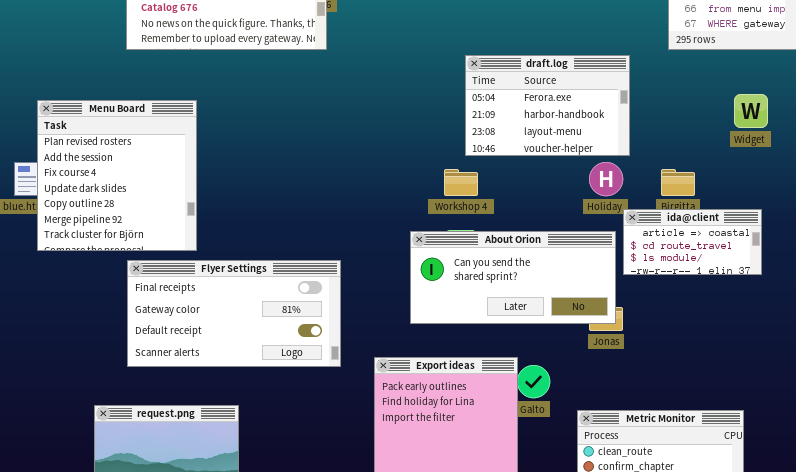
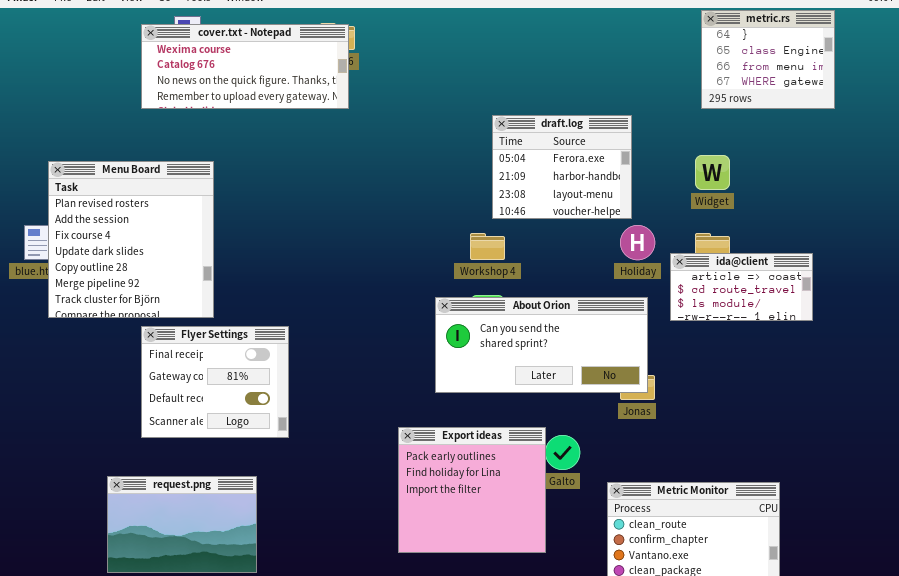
draft.log: [465,55,630,156] -> [492,115,632,219], resized
Widget: [734,94,768,128] -> [695,155,730,190], moved
ida@client: [623,209,762,275] -> [670,253,813,321], moved
Flyer Settings: [127,260,341,367] -> [141,326,289,438], resized

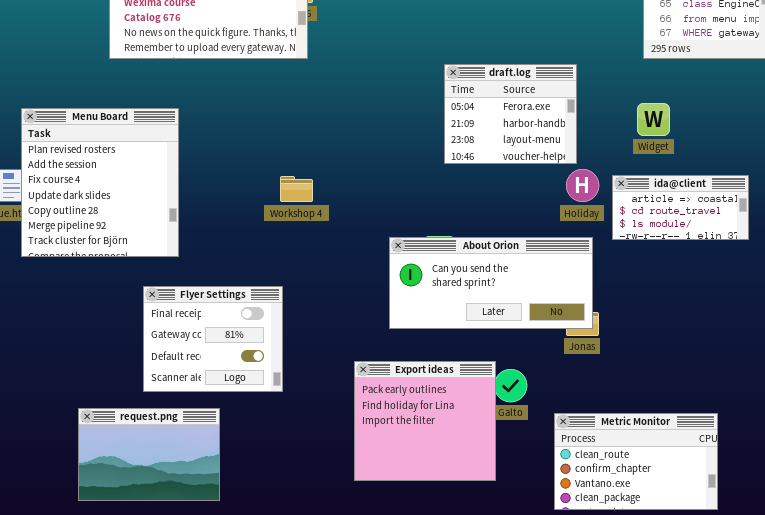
Workshop 4: [470,233,505,260] -> [280,176,313,202], moved
ida@client: [670,253,813,321] -> [612,175,749,240], moved
Flyer Settings: [141,326,289,438] -> [143,286,283,392], moved

